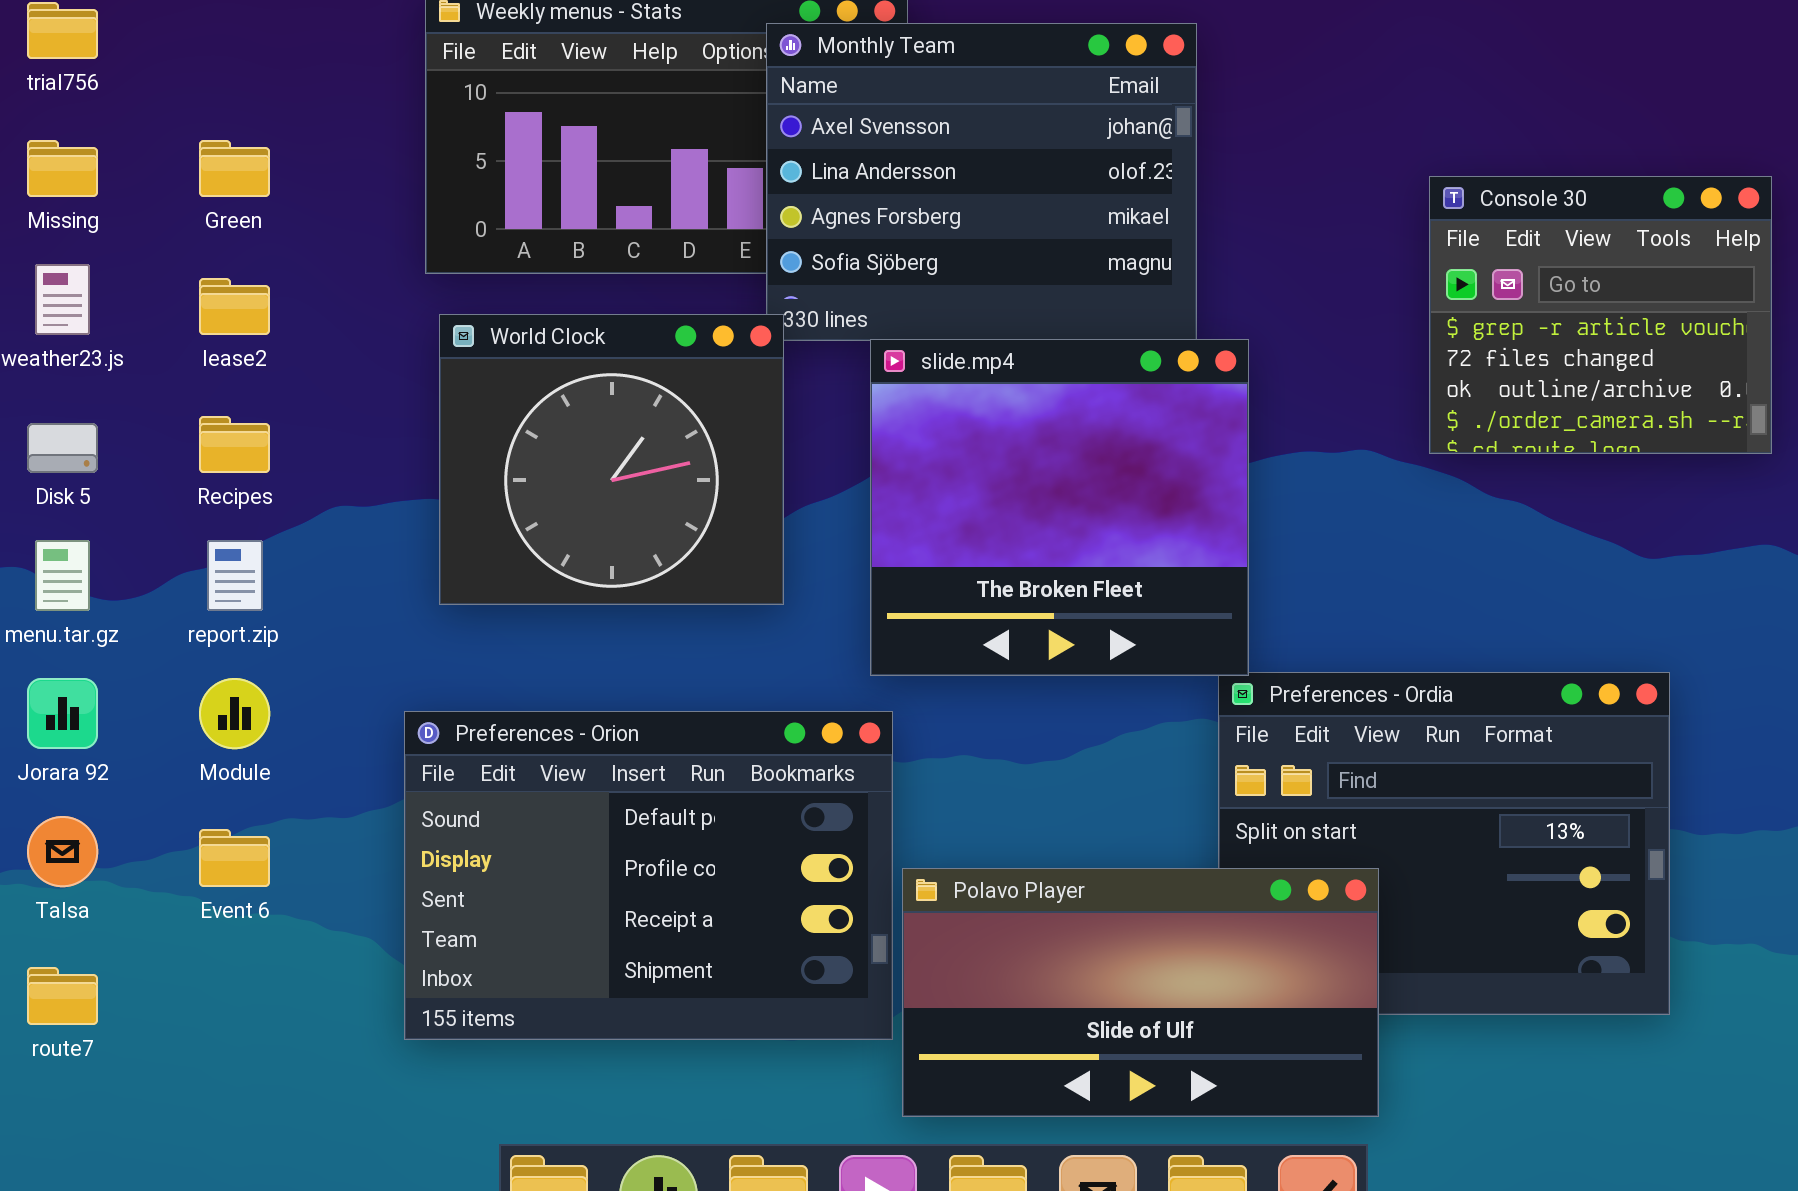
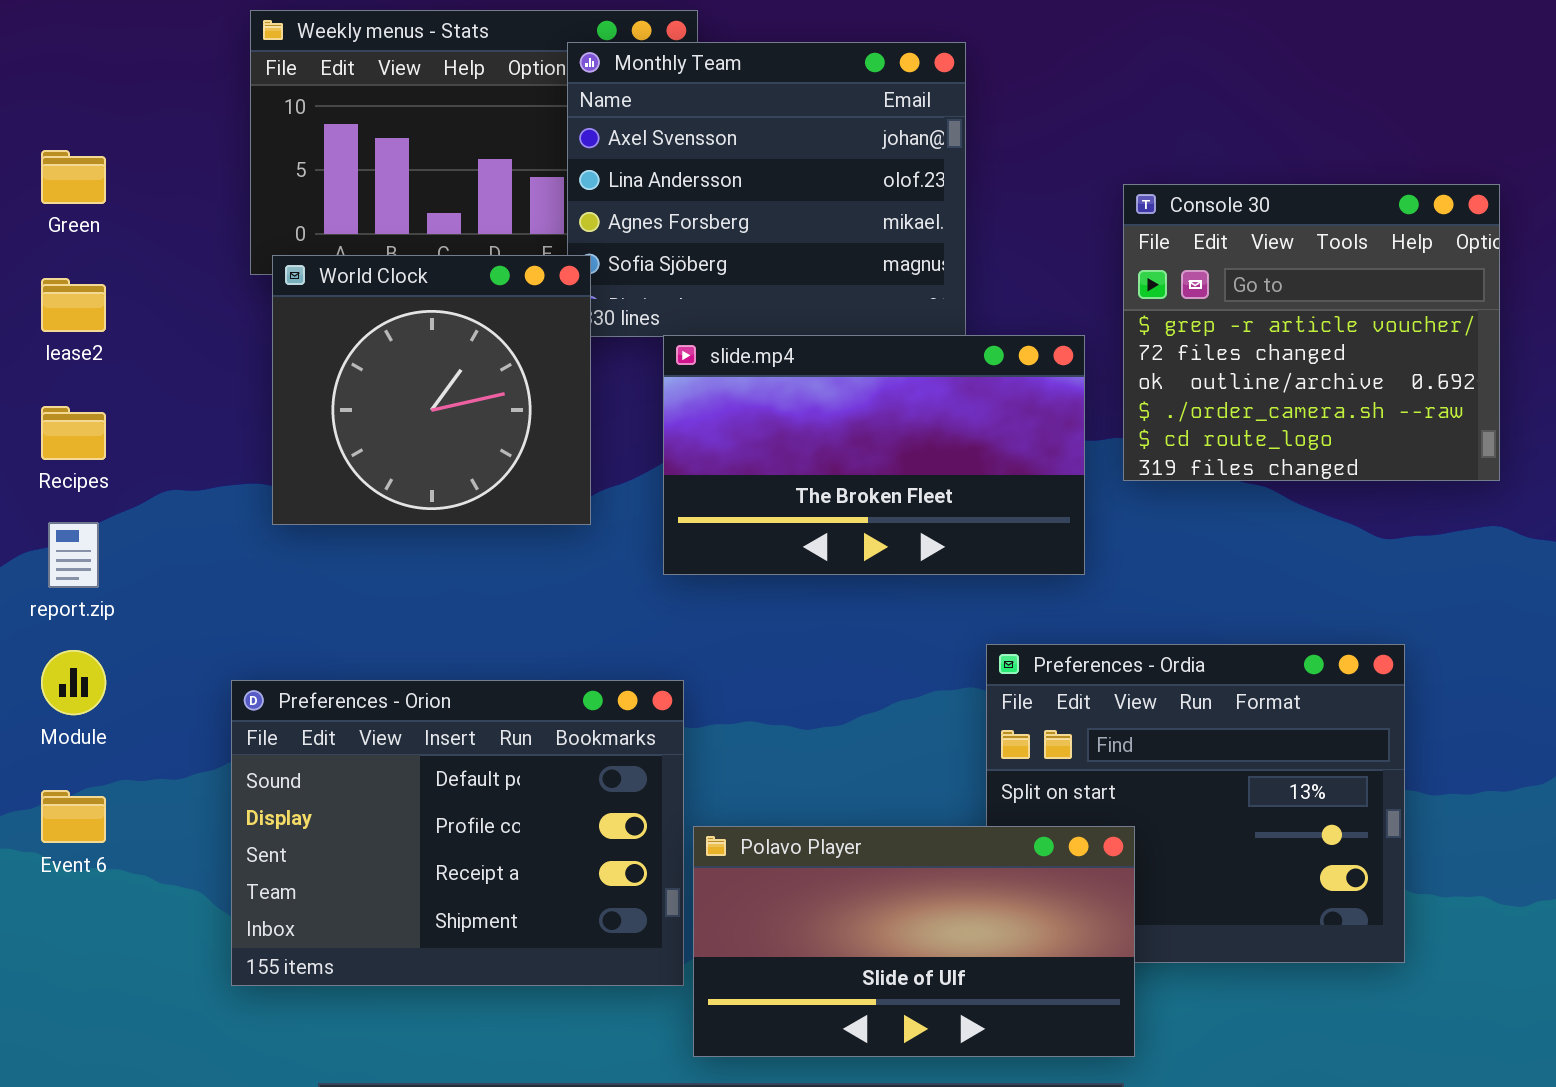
Console 30: [1429,176,1772,454] -> [1123,184,1500,481], resized
World Clock: [439,314,784,605] -> [272,255,591,525], moved
slide.mp4: [870,339,1249,676] -> [663,335,1085,575], resized

